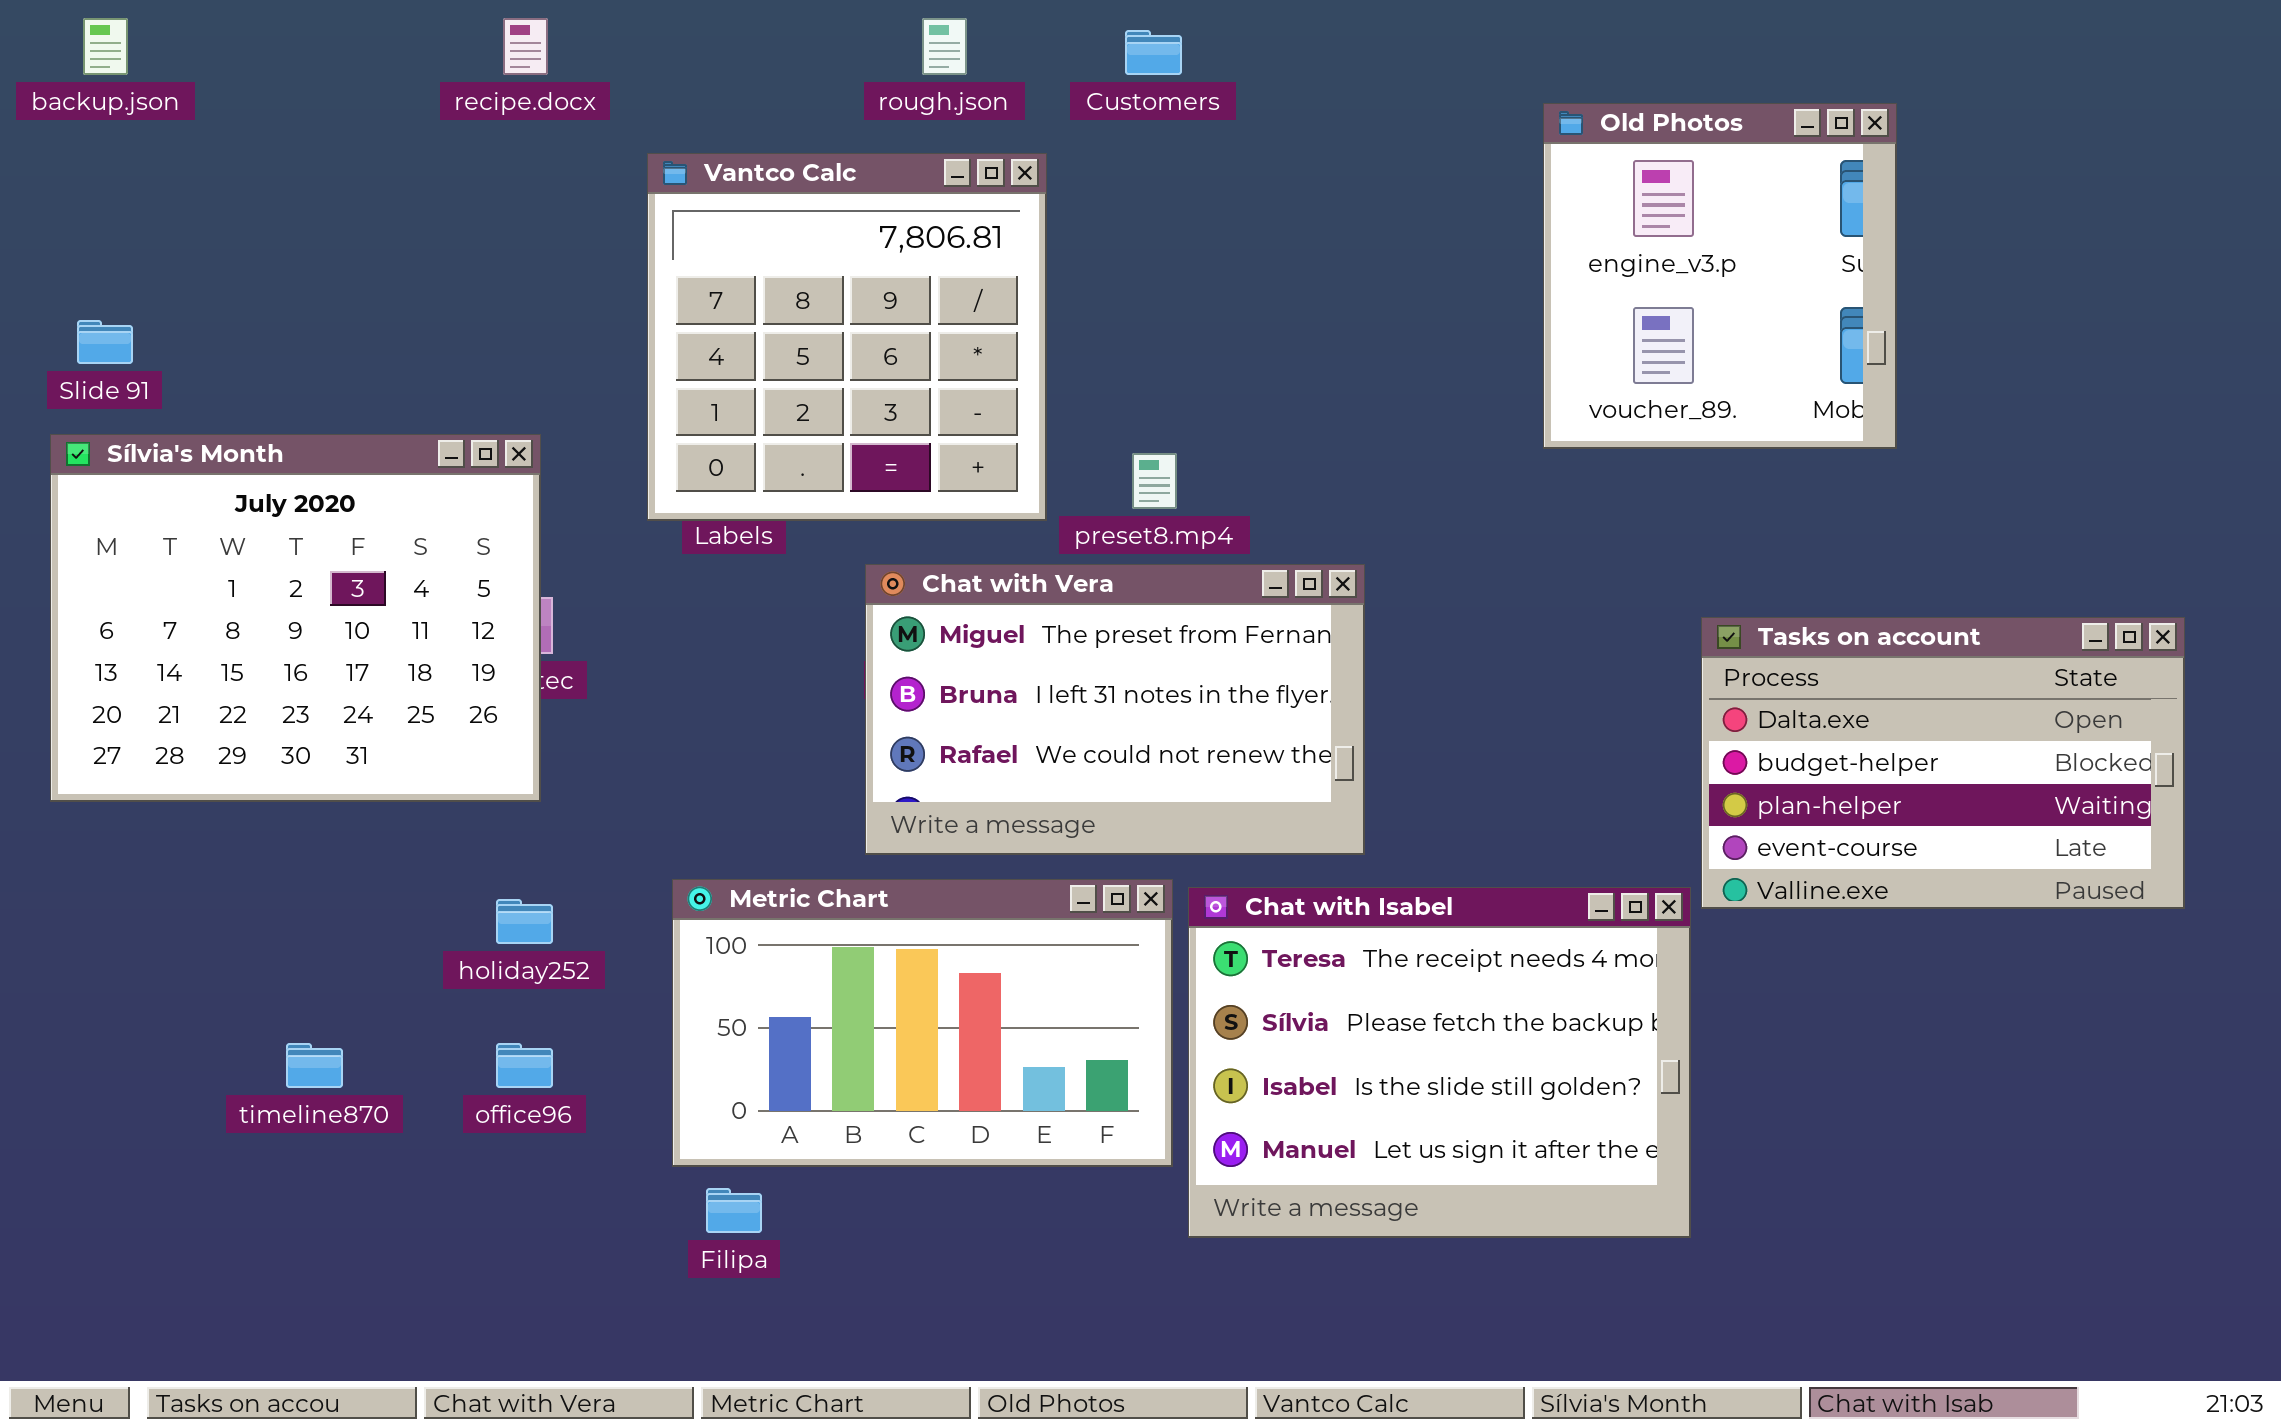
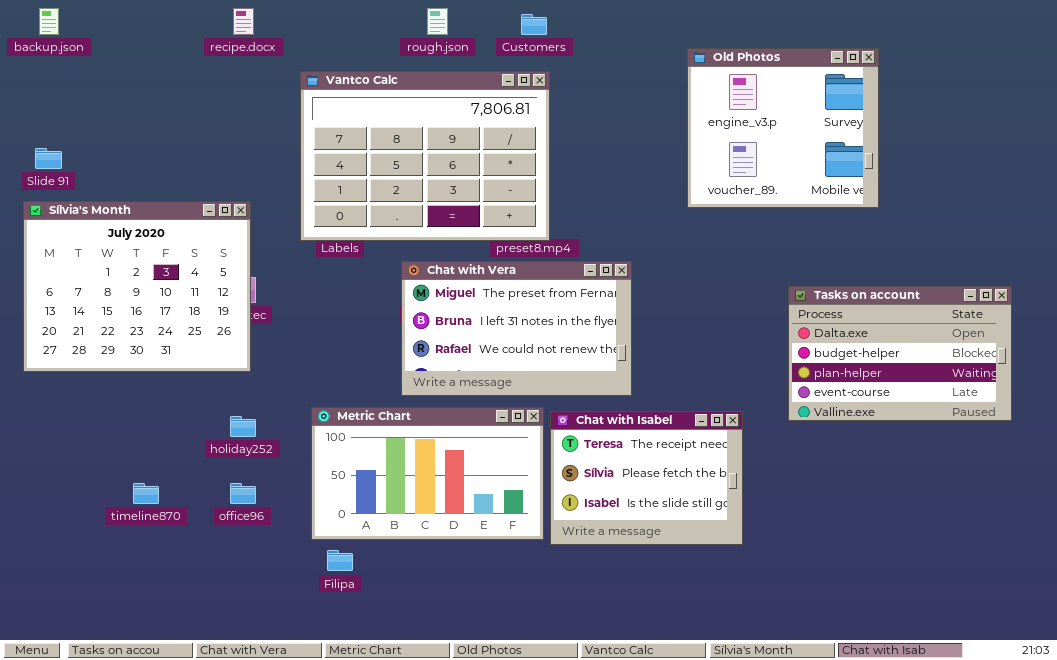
Old Photos: [1543,103,1897,449] -> [687,48,879,208], resized
Vantco Calc: [647,153,1047,521] -> [300,71,550,241], resized
Chat with Isabel: [1188,887,1691,1238] -> [550,411,743,545], resized

